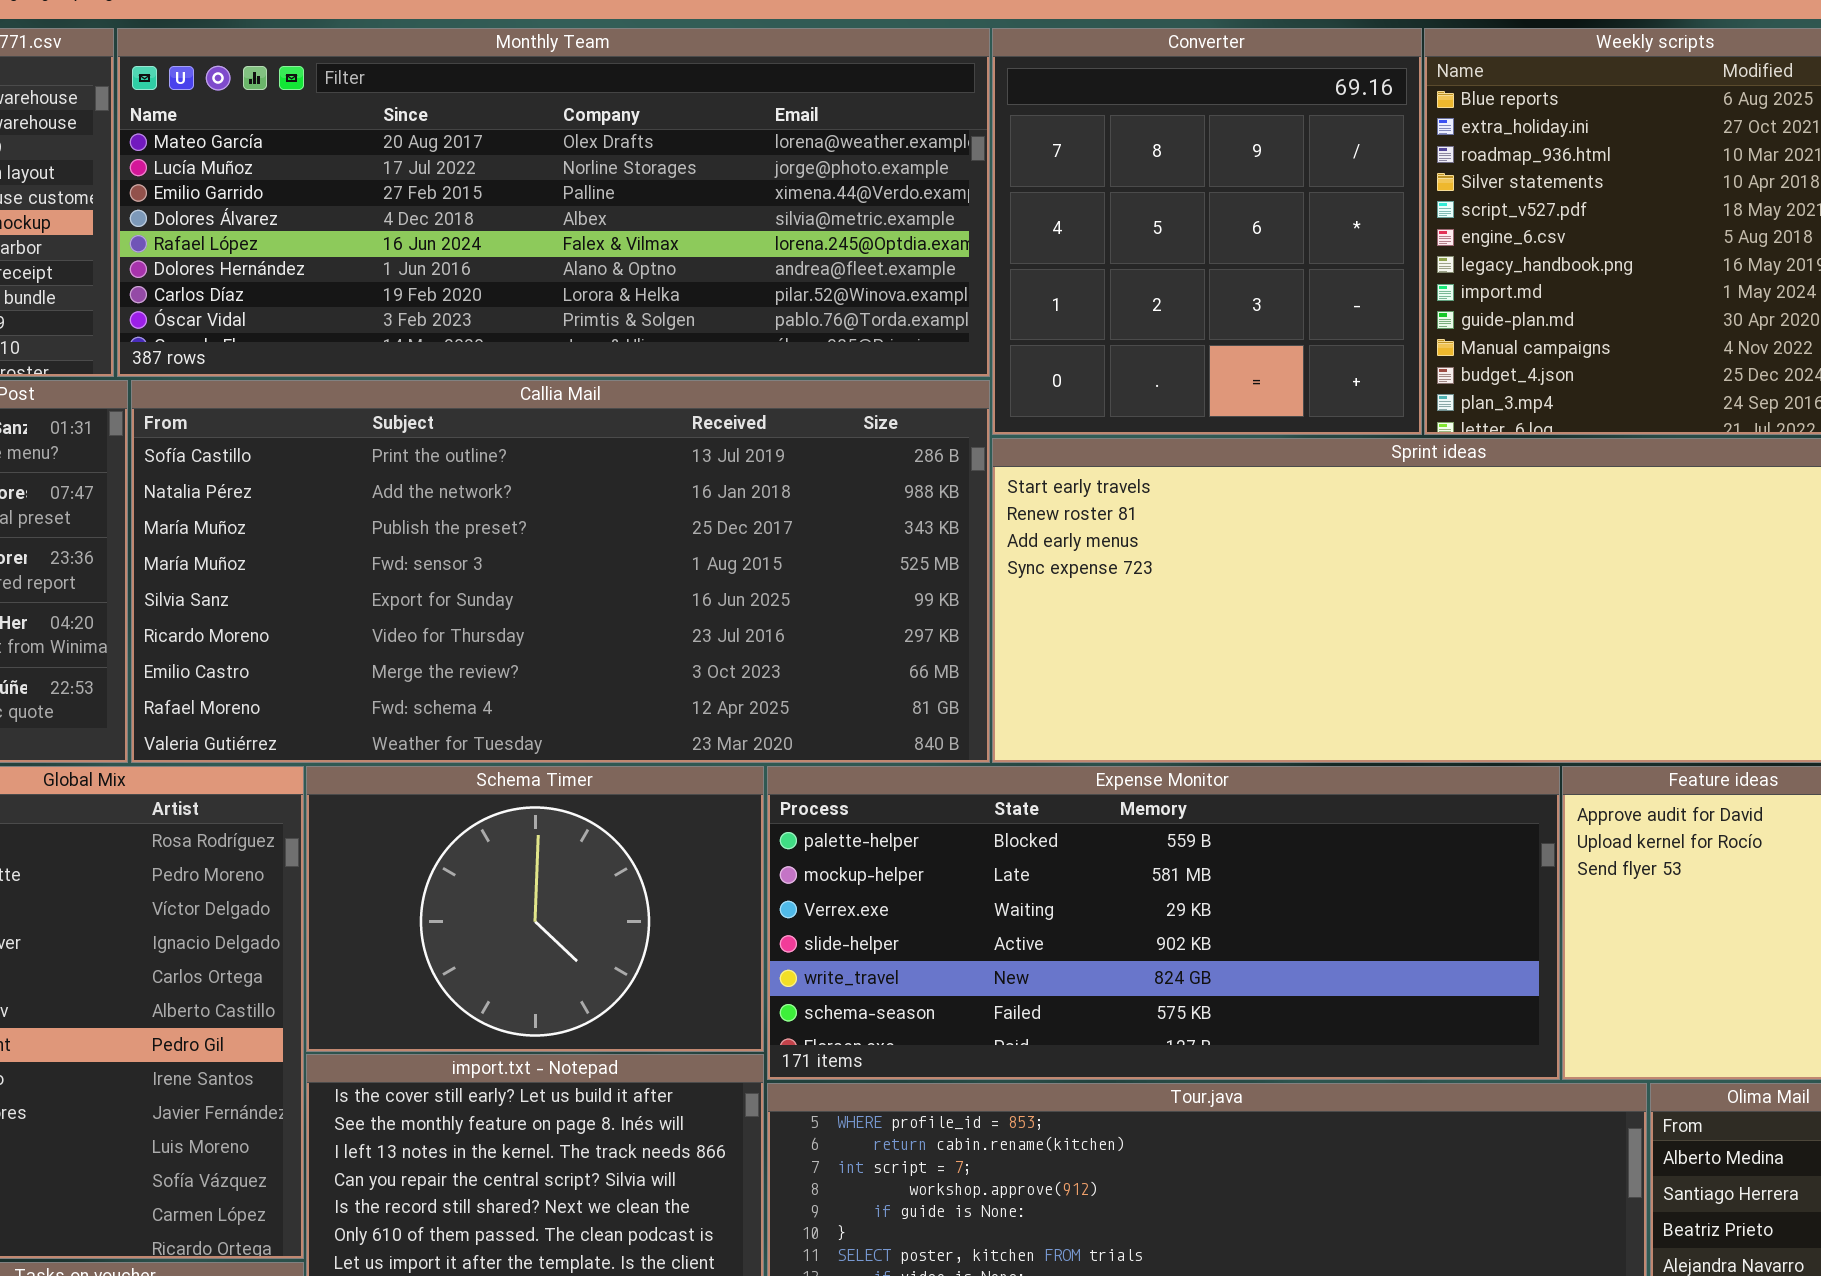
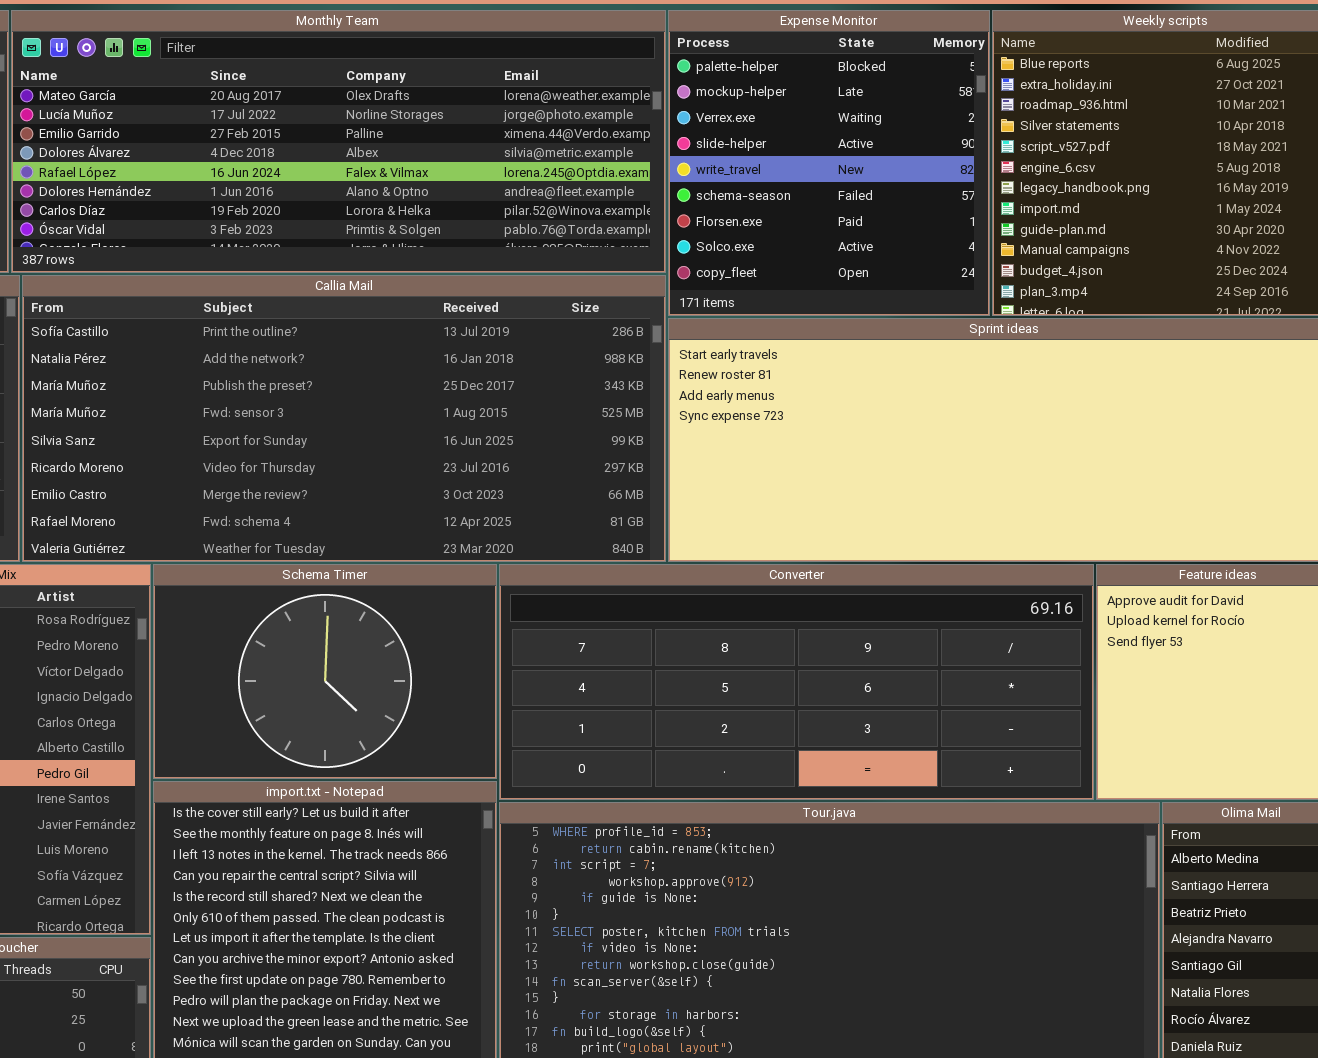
Converter: [992,28,1422,435] -> [499,564,1094,800], moved, resized
Expense Monitor: [767,766,1560,1080] -> [668,10,990,316], moved, resized

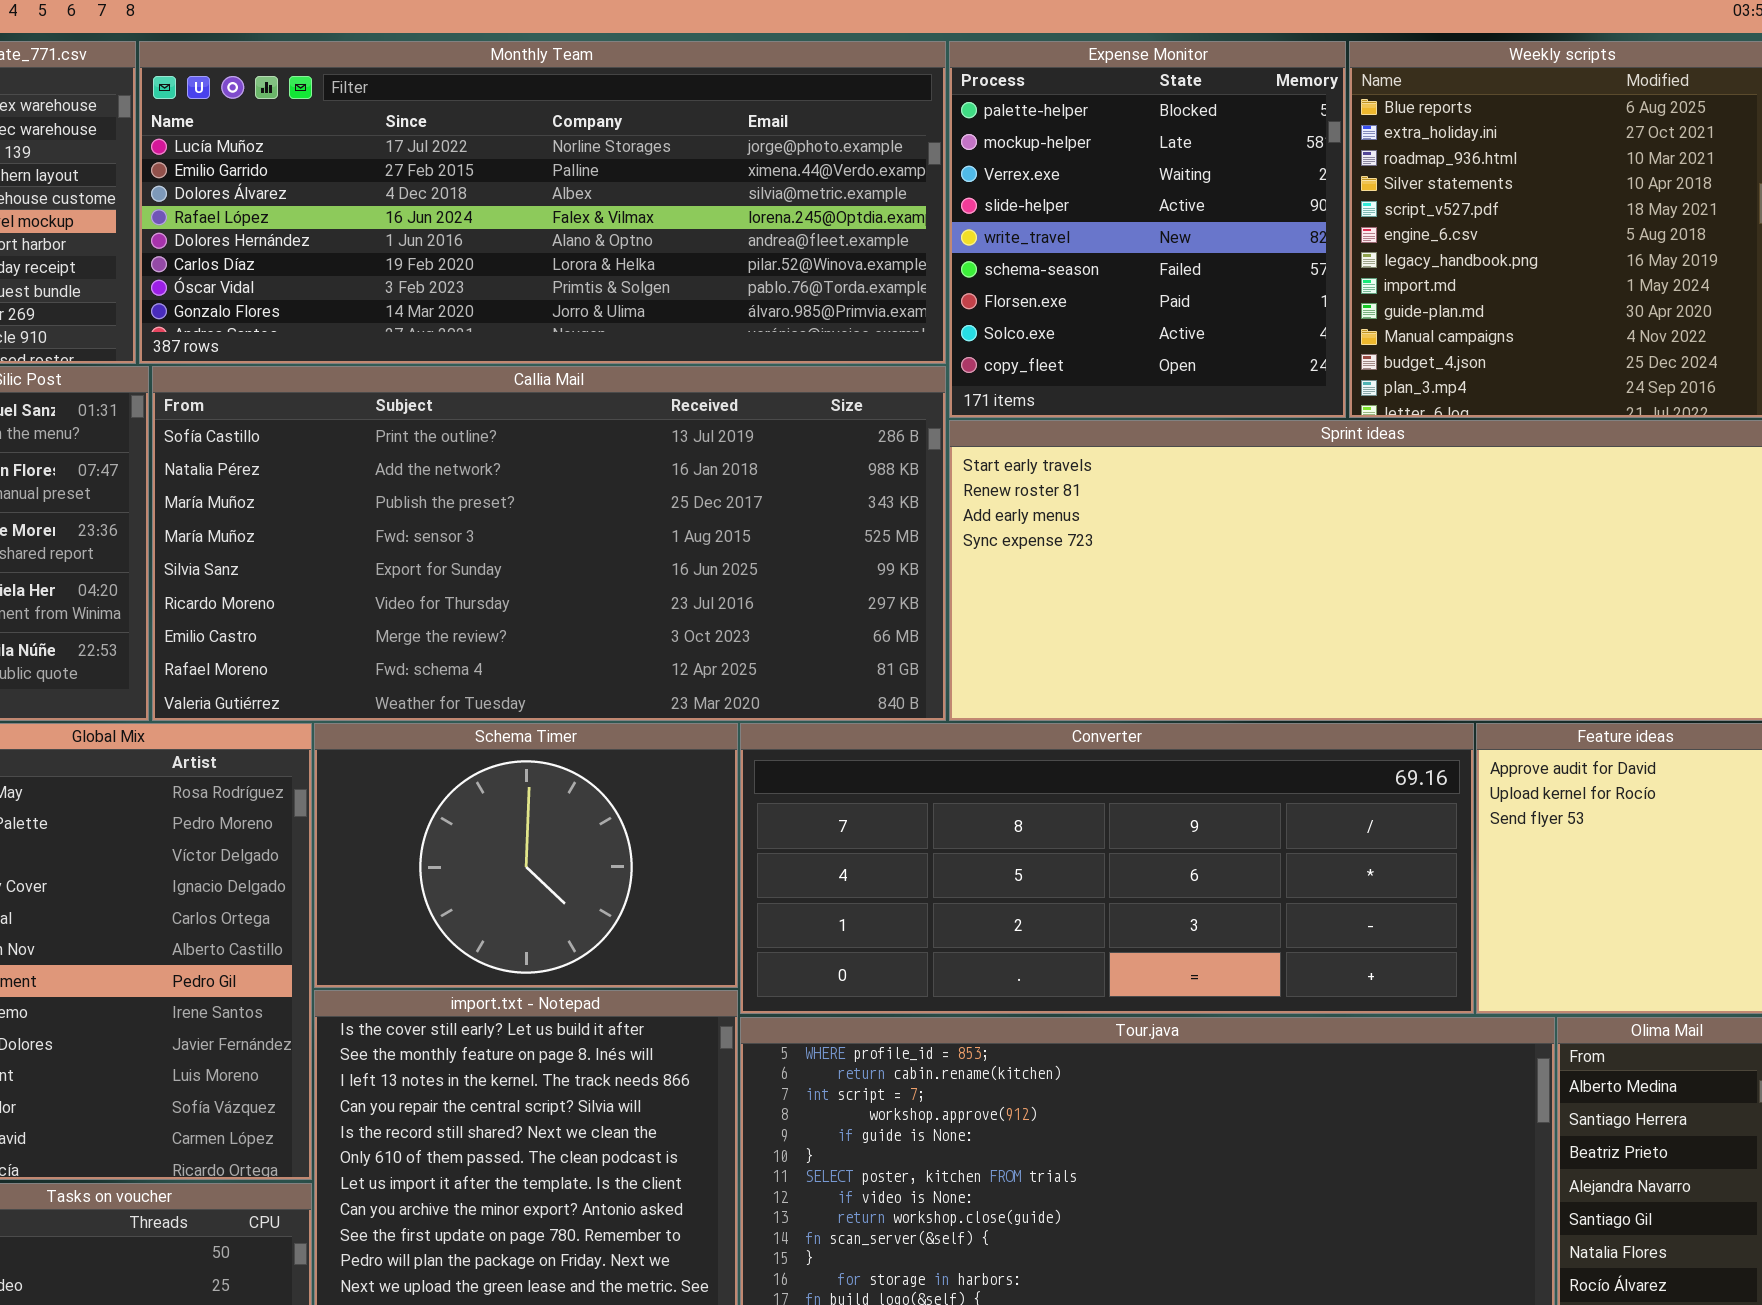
Monthly Team: [11,10,666,273] -> [139,41,946,364], scrolled down 1 row

